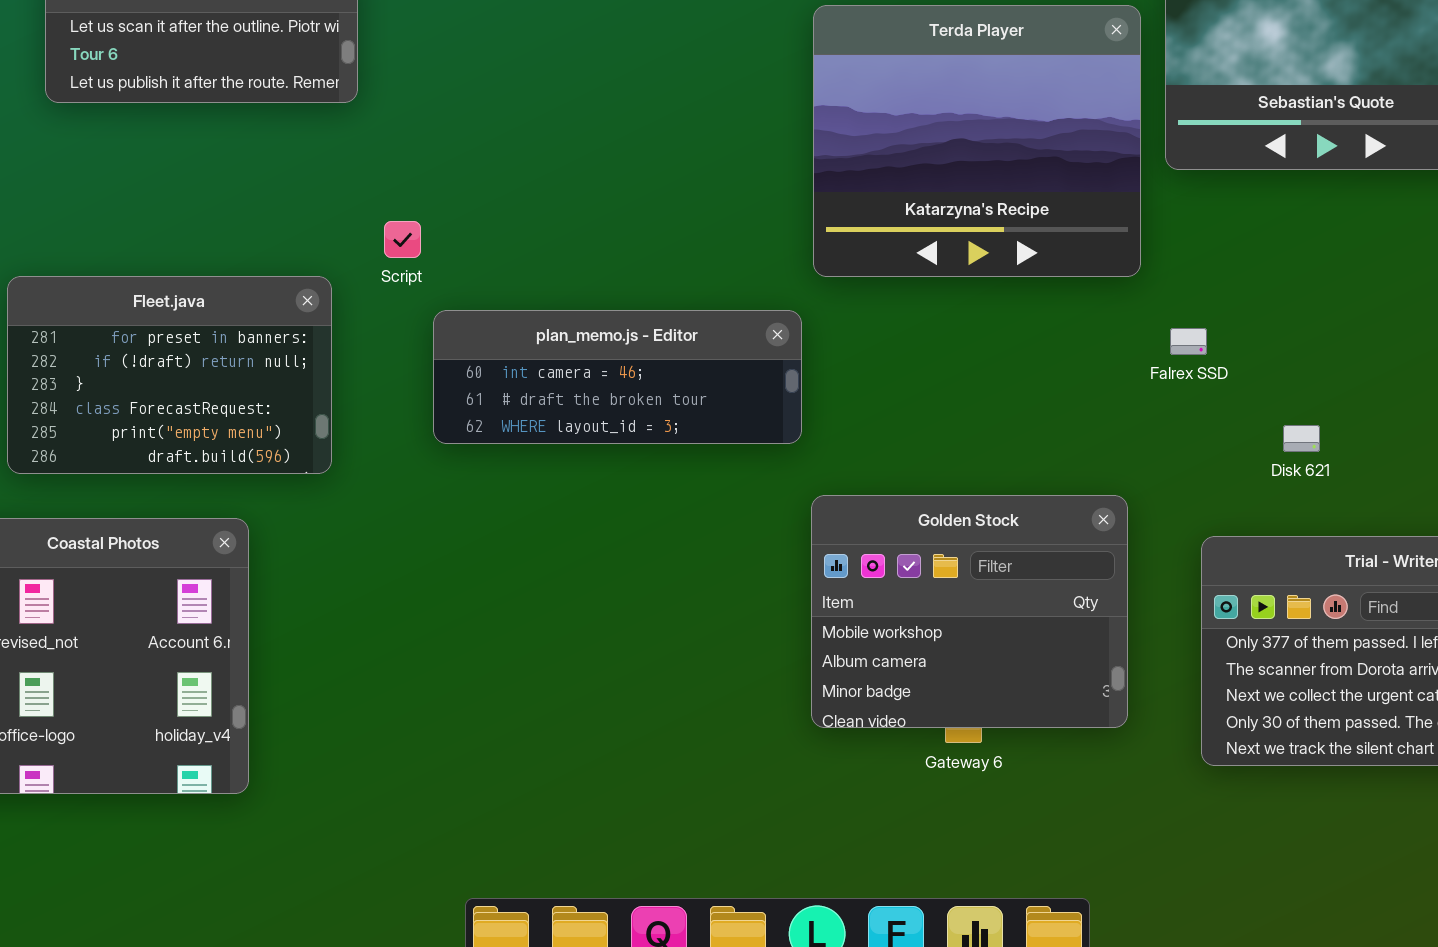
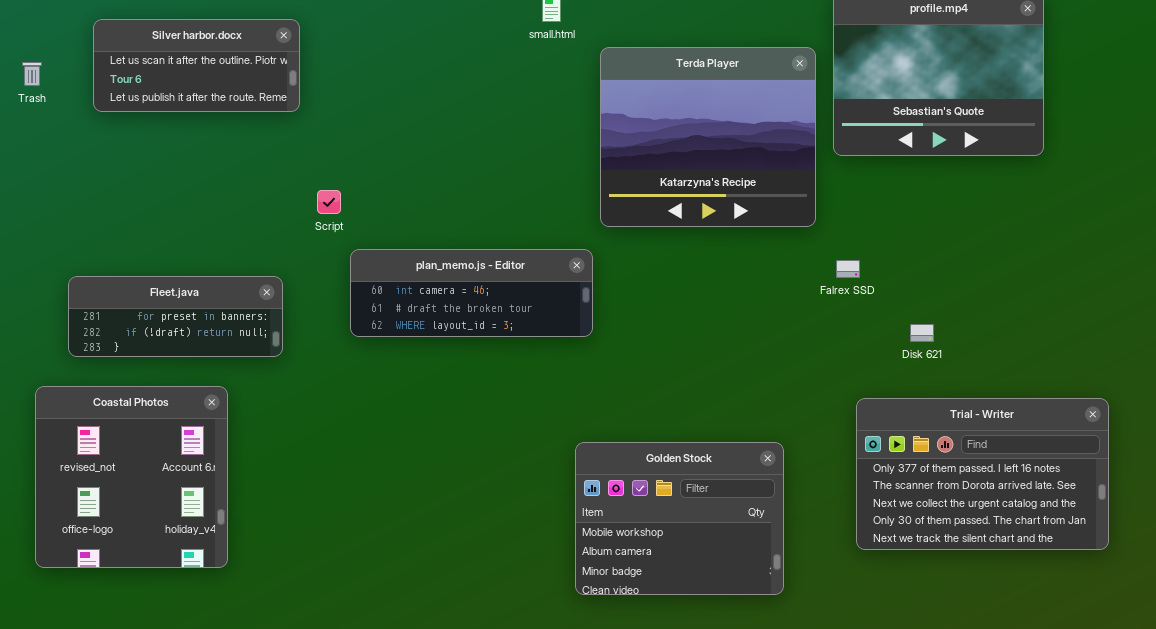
Fleet.java: [7,276,332,474] -> [68,276,283,357], resized
Golden Stock: [811,495,1128,728] -> [575,442,784,595], moved

